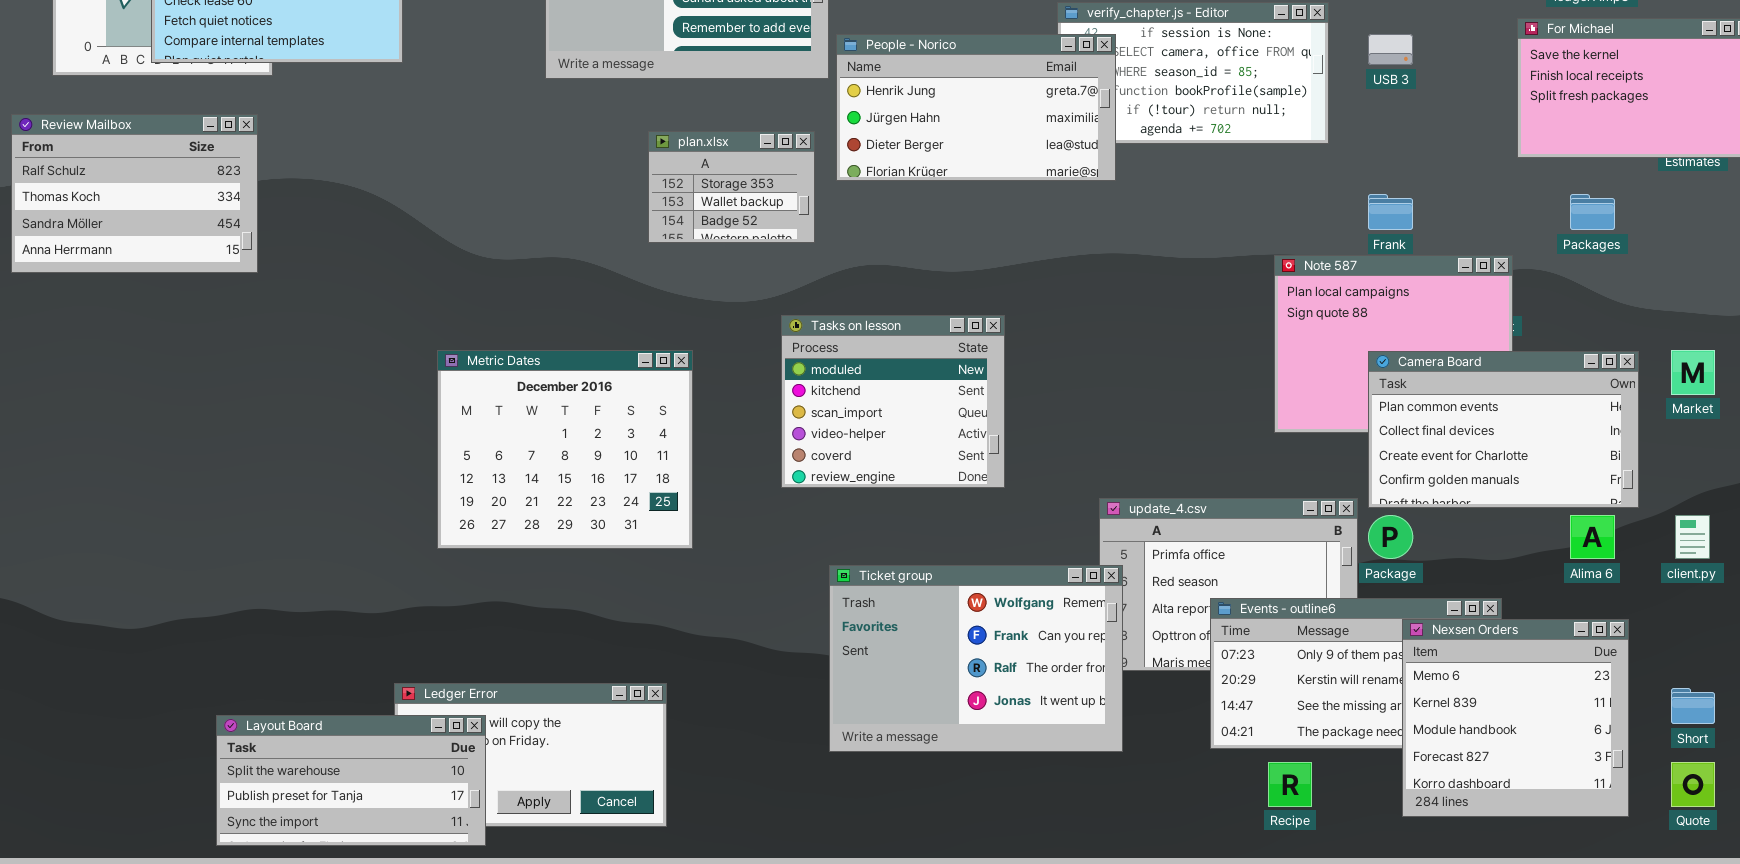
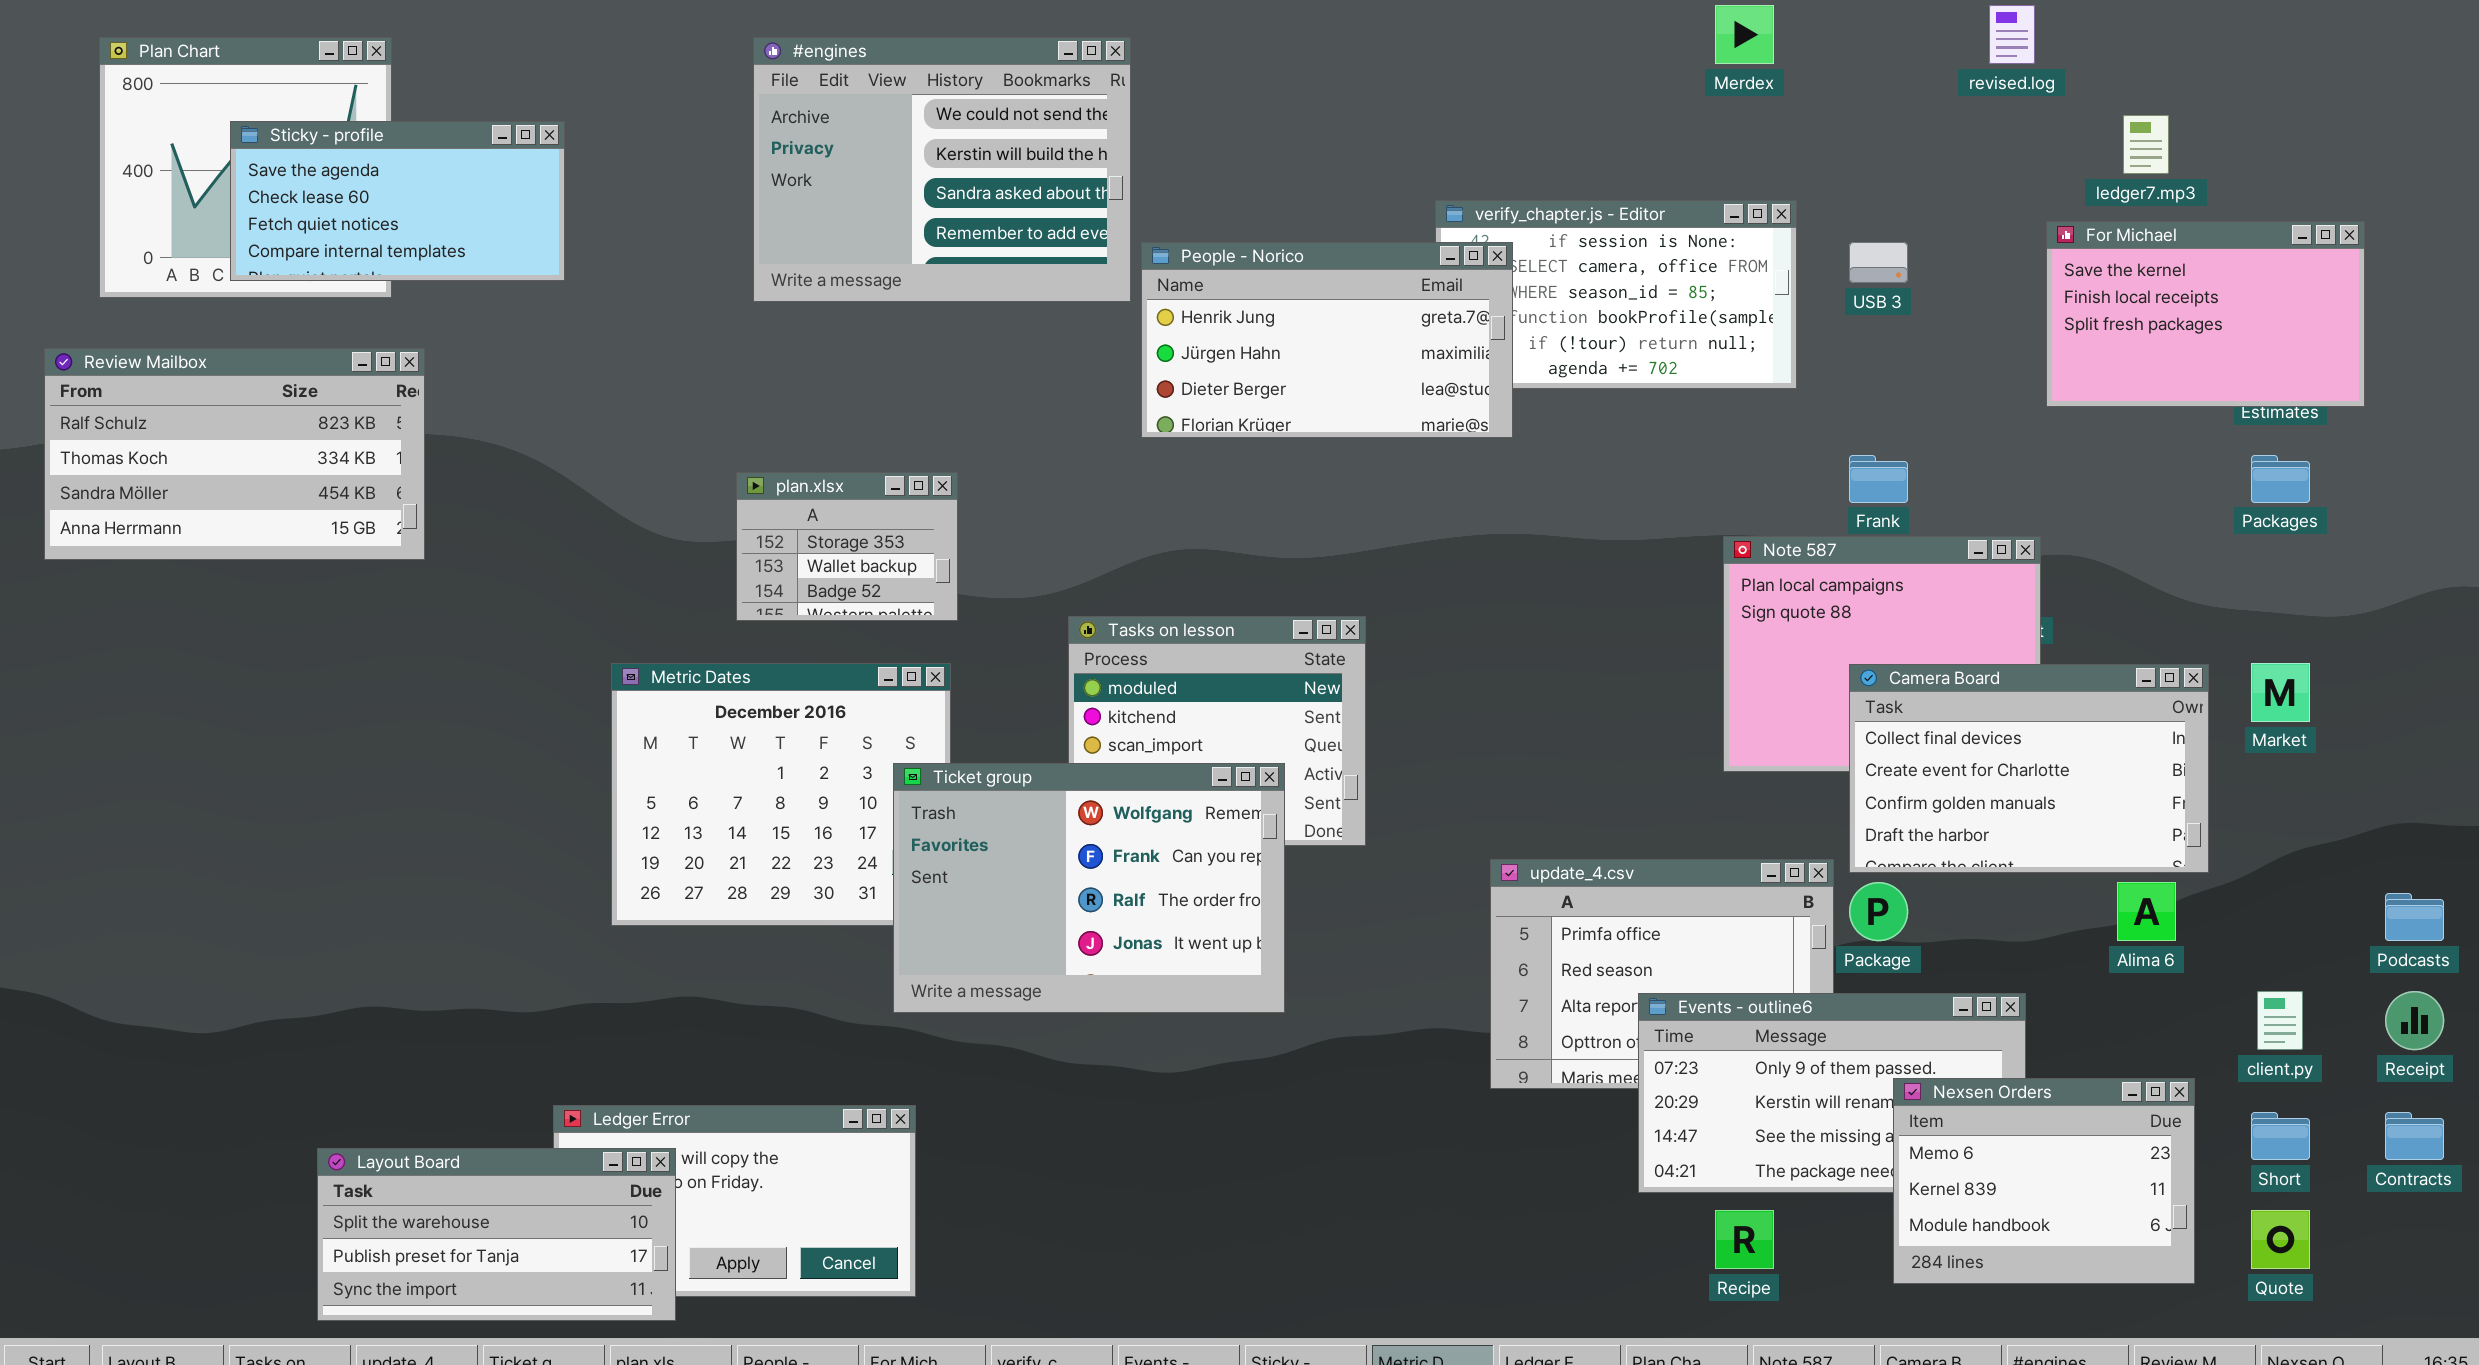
Review Mailbox: [11,114,258,273] -> [44,348,425,560], resized
plan.xlsx: [648,131,815,243] -> [736,472,958,621], moved
Packages: [1570,194,1615,230] -> [2251,455,2310,503], moved
Camera Board: [1368,351,1639,508] -> [1849,664,2209,873], scrolled down 1 row
client.py: [1675,515,1710,559] -> [2257,991,2303,1050], moved
Ticket group: [829,565,1123,752] -> [893,763,1285,1013], moved
Nexsen Orders: [1402,619,1629,817] -> [1893,1078,2195,1284], resized

